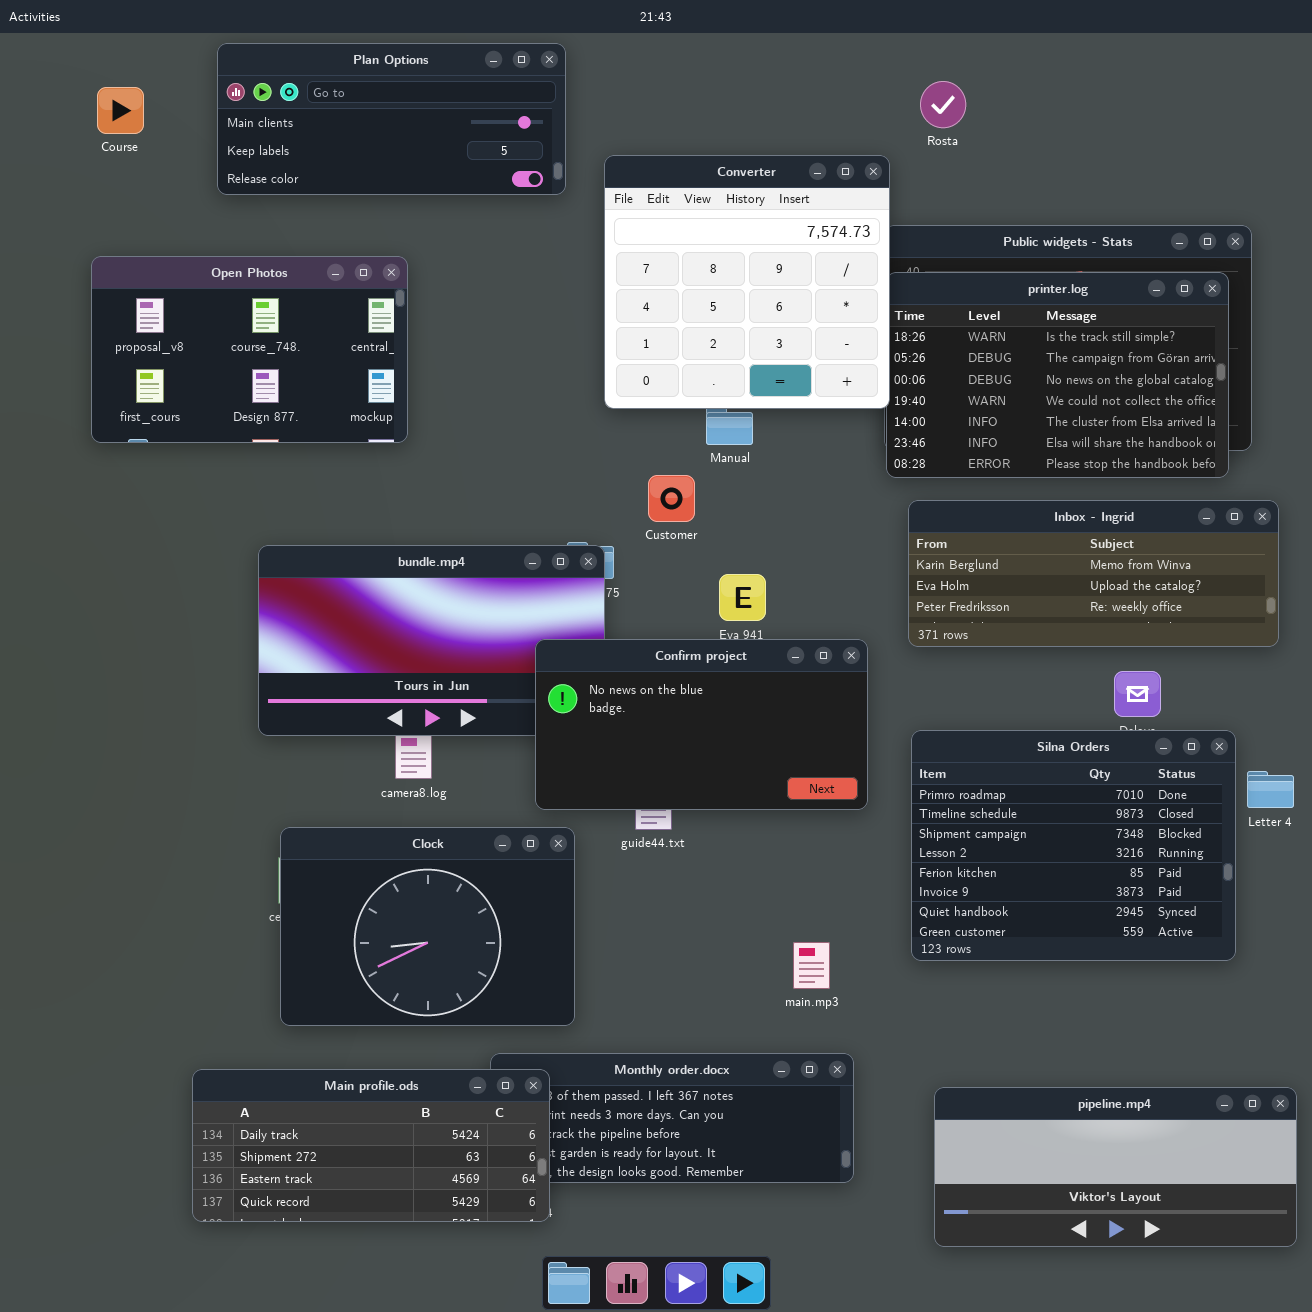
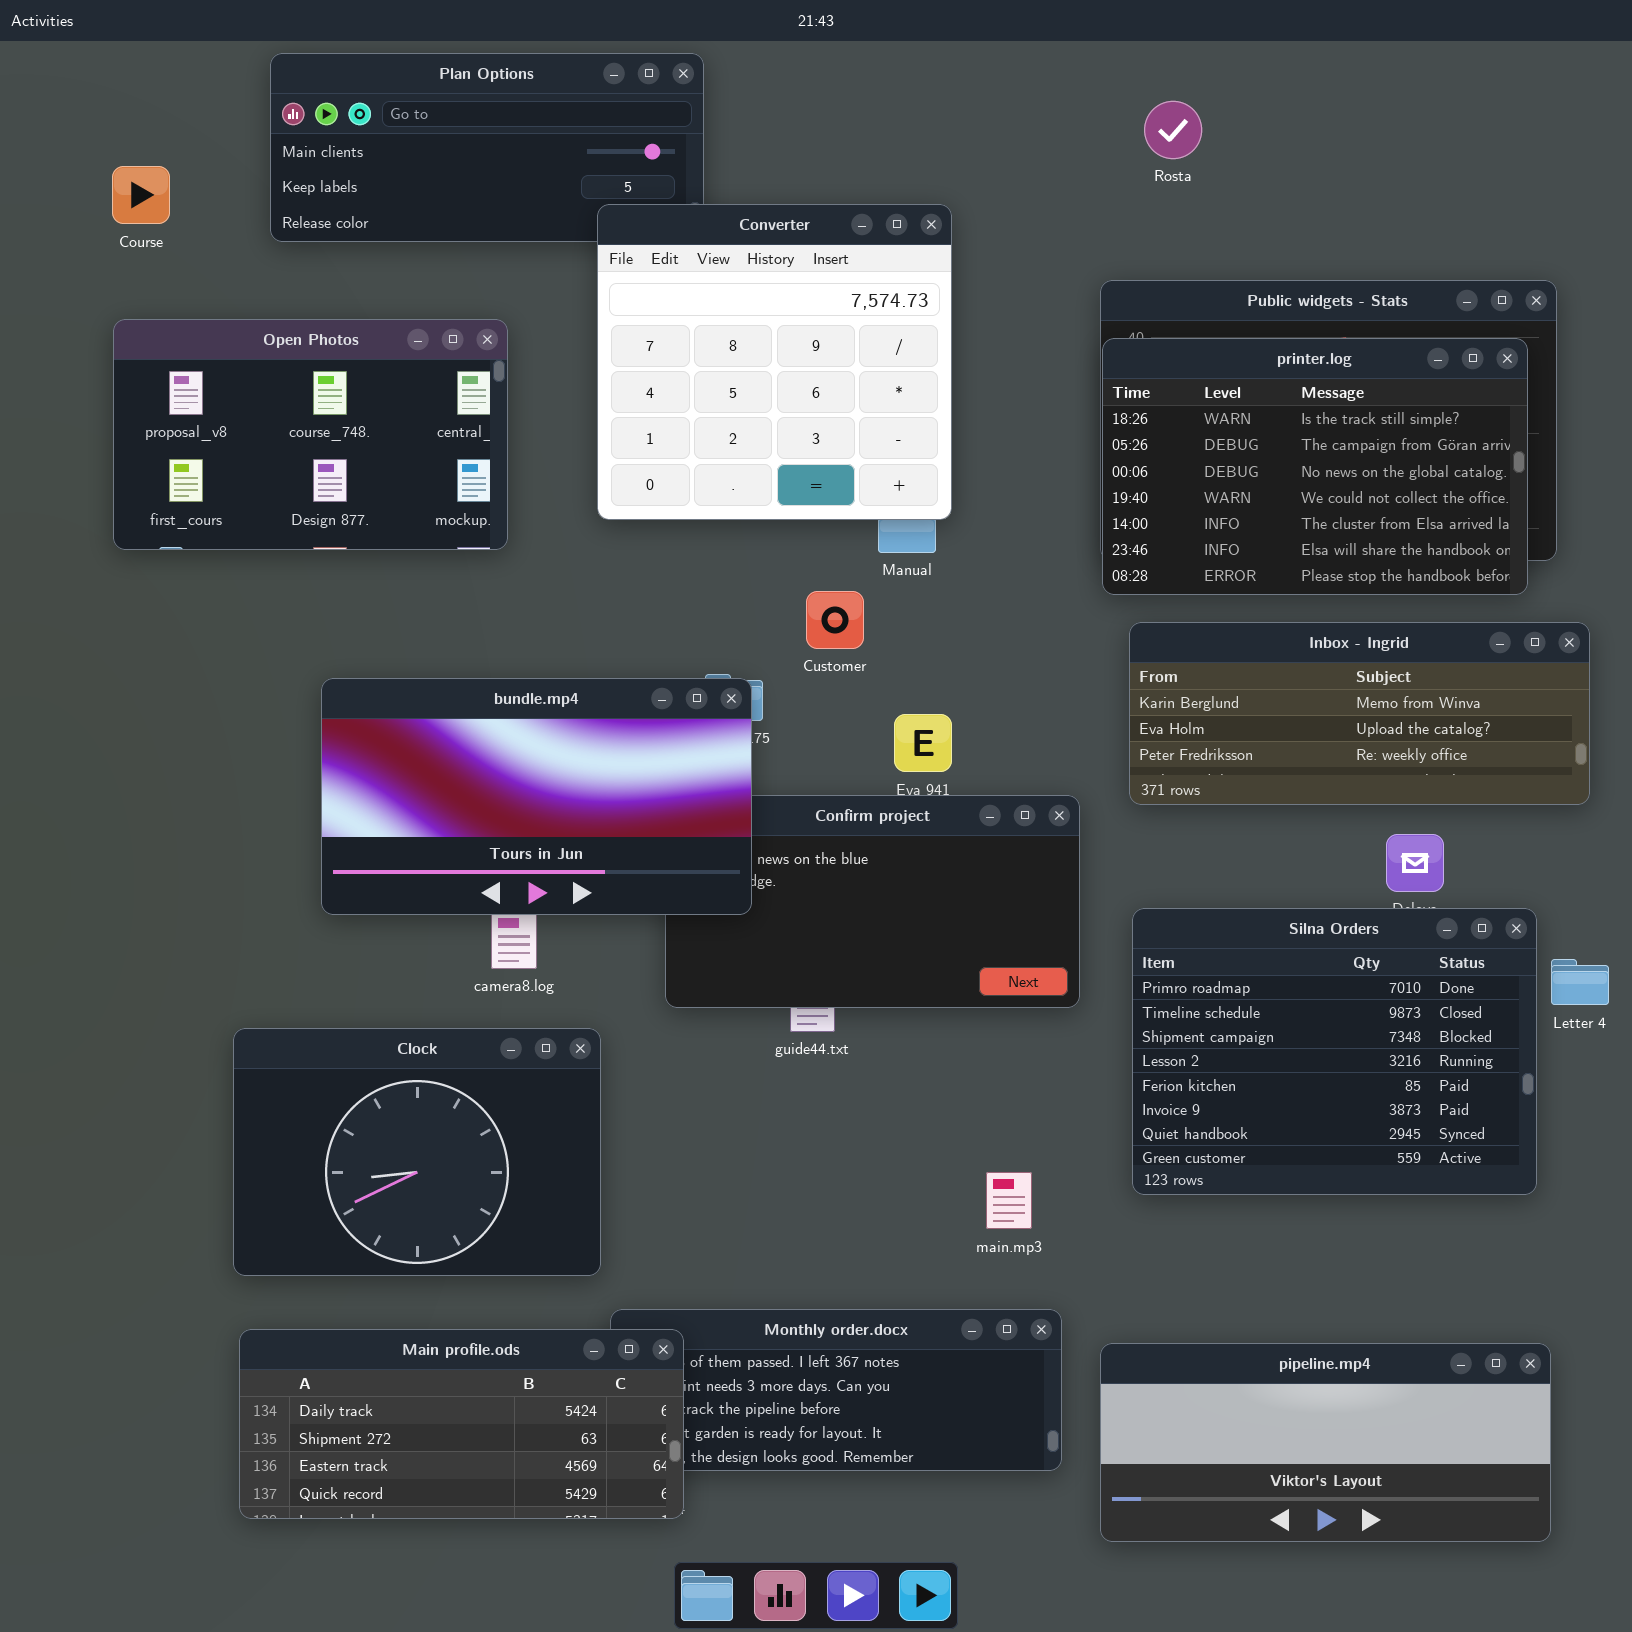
Course: [97,87,144,134] -> [112,166,170,224], moved
Converter: [604,155,890,409] -> [597,204,952,520], moved
bundle.mp4: [258,545,605,736] -> [321,678,752,915], raised
Clock: [280,827,575,1026] -> [233,1028,601,1276], moved
pipeline.mp4: [934,1087,1297,1247] -> [1100,1343,1551,1542], moved

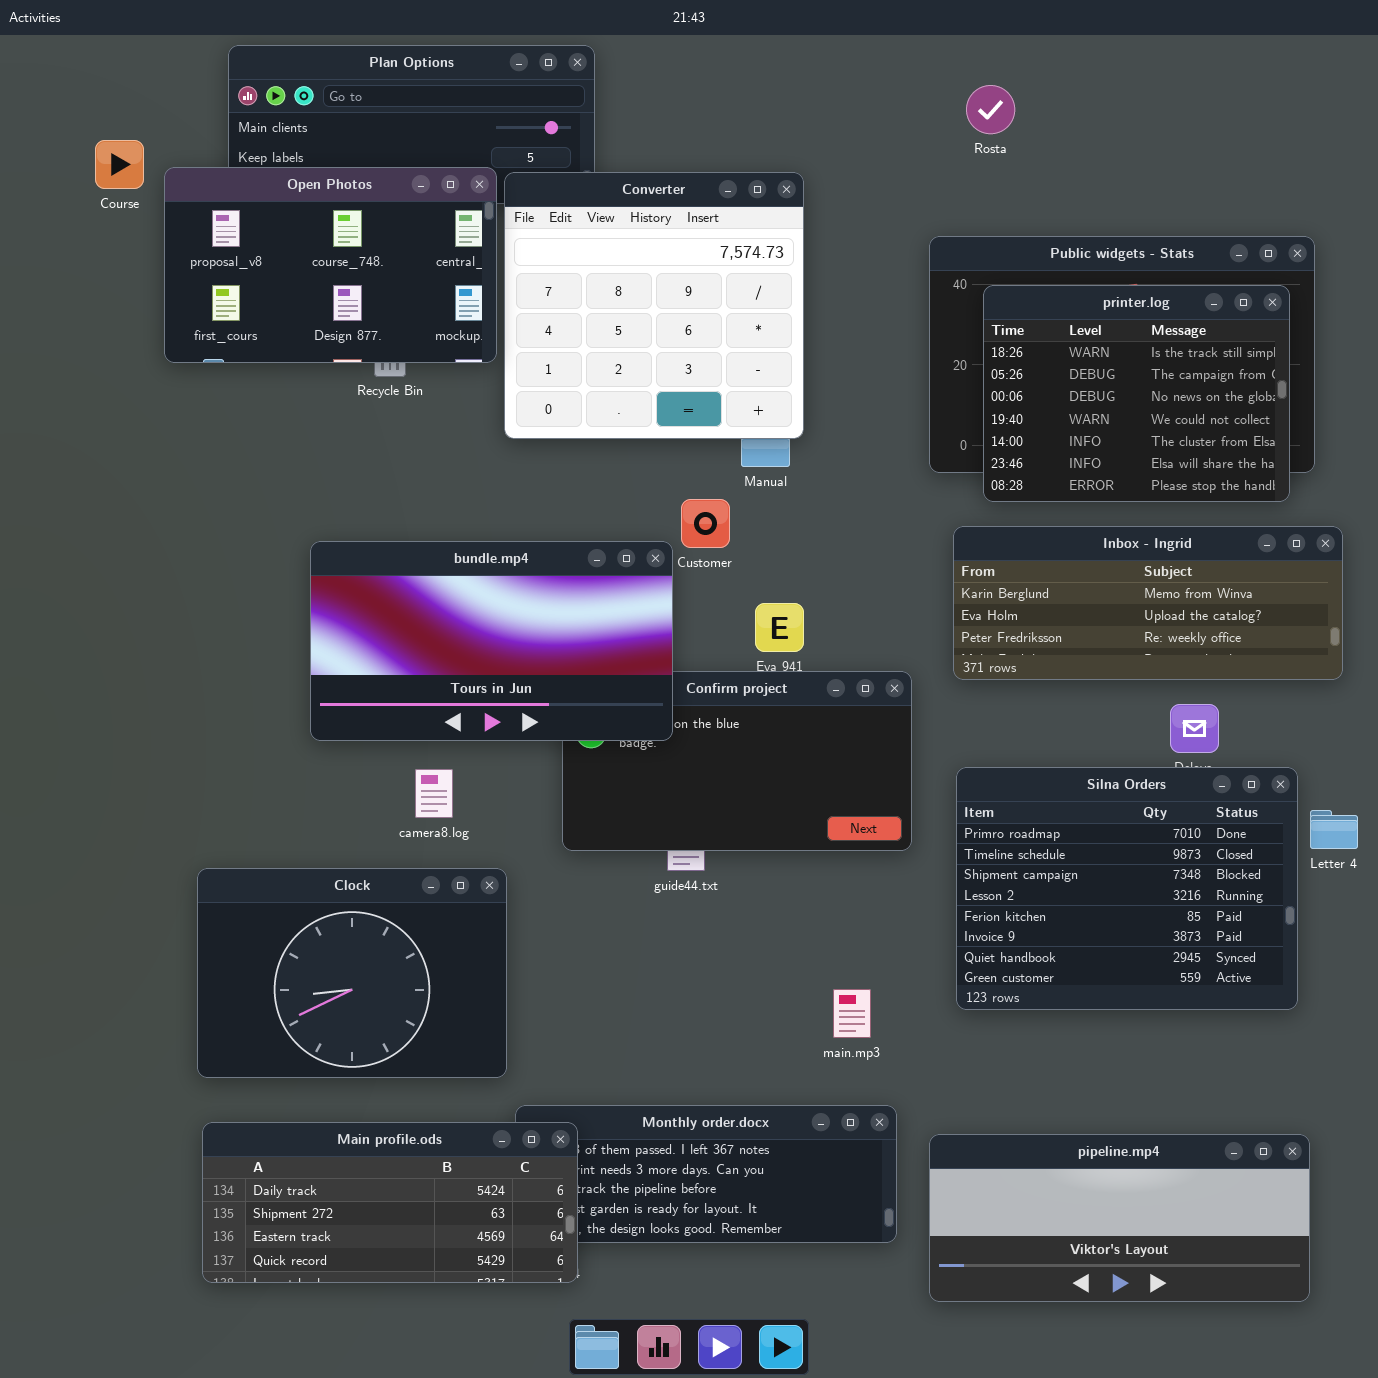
Open Photos: [113,319,508,550] -> [164,167,497,363], moved
printer.log: [1102,338,1528,595] -> [983,285,1290,502], resized
bundle.mp4: [321,678,752,915] -> [310,541,673,741], moved

